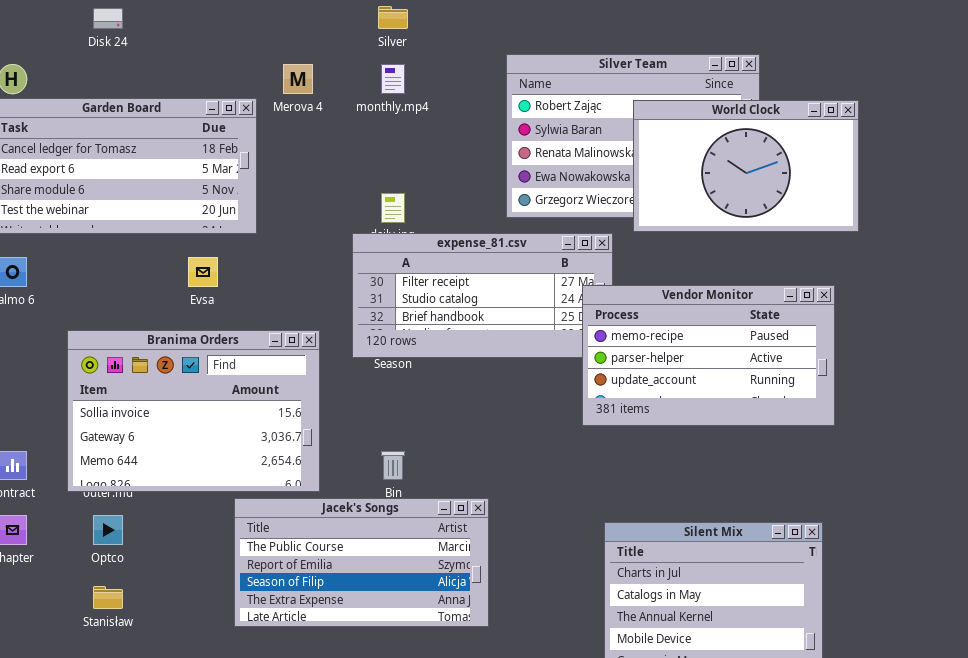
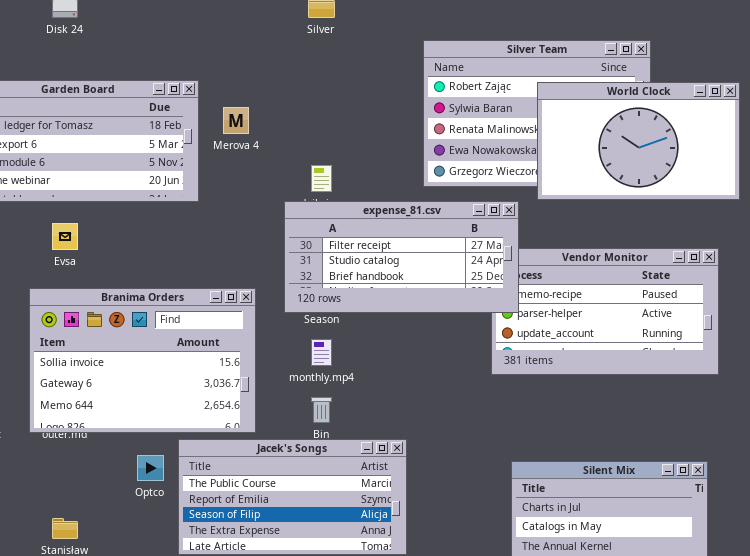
Merova 4: [283,64,313,94] -> [223,107,249,134], moved
monthly.mp4: [381,64,405,94] -> [311,339,332,366], moved
expense_81.csv: [352,233,613,358] -> [284,201,519,313], raised
Evsa: [188,257,218,287] -> [52,223,78,250], moved
Optco: [93,515,123,545] -> [137,455,164,481], moved

